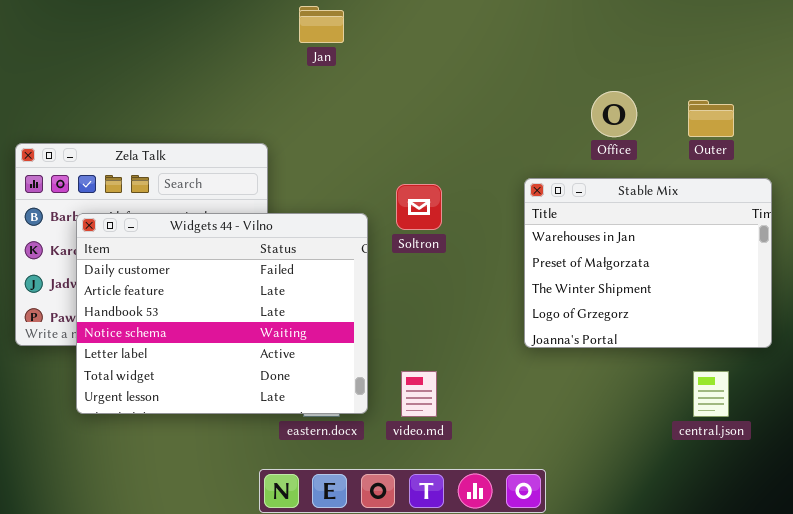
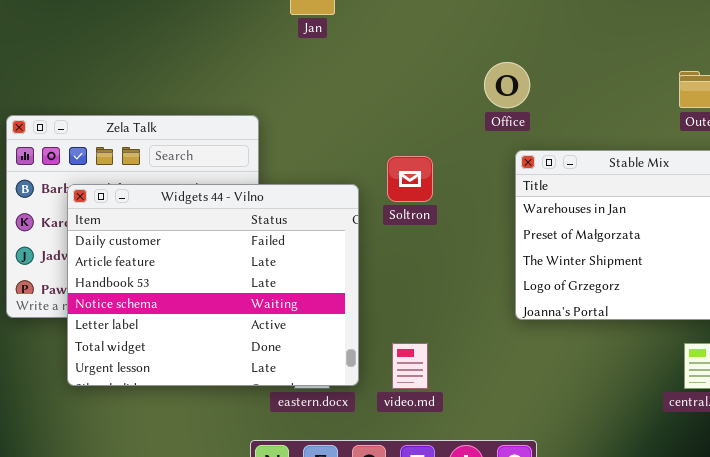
Office: [591,91,637,137] -> [484,62,530,108], moved

